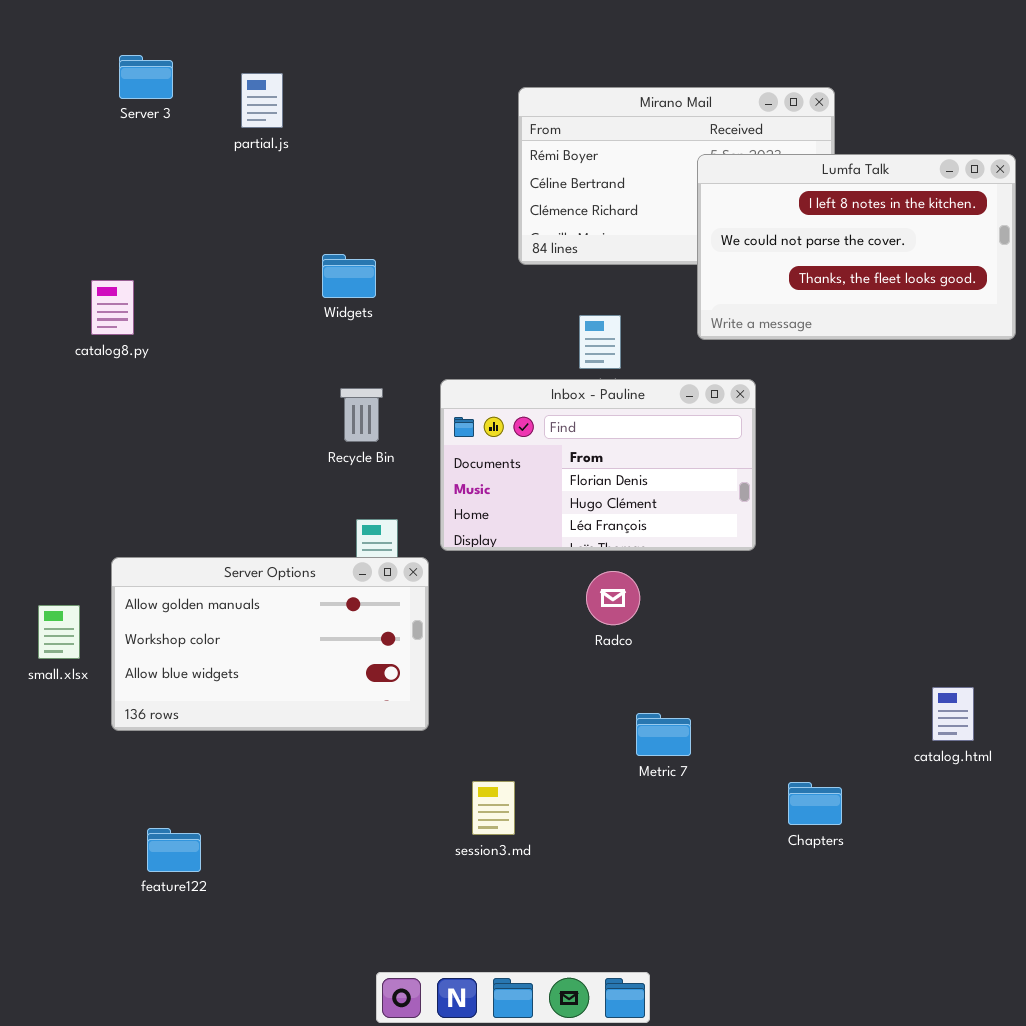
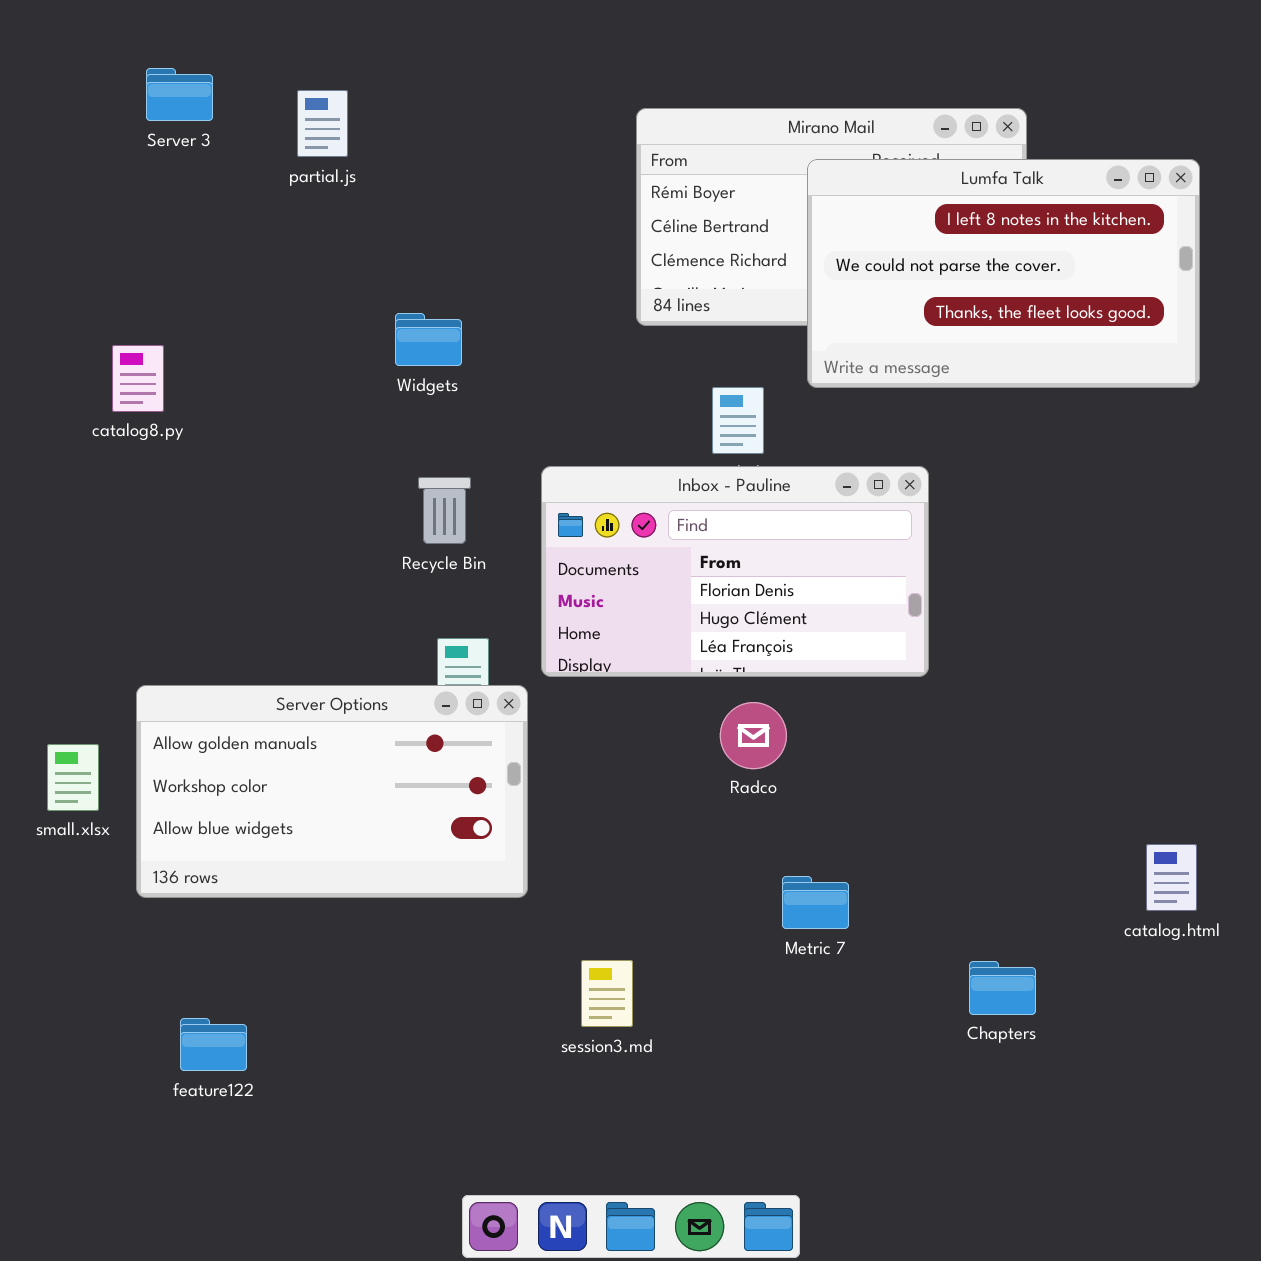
Lumfa Talk: [697,154,1016,340] -> [807,159,1200,388], moved

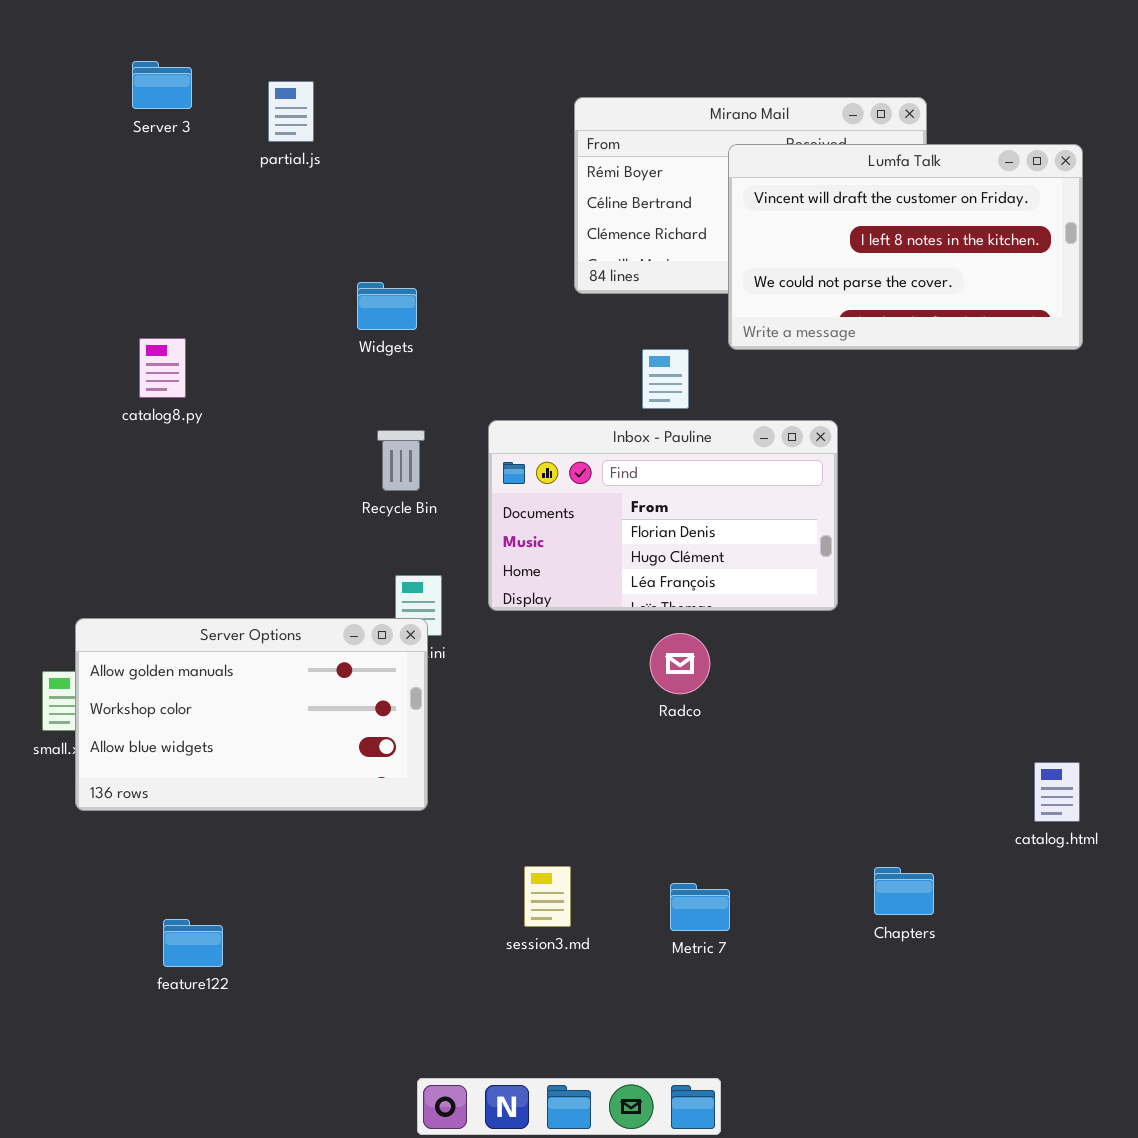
Lumfa Talk: [807,159,1200,388] -> [728,144,1083,350], scrolled up 1 row
catalog8.py: [112,345,164,412] -> [139,338,186,398], moved
Server Options: [136,685,528,898] -> [75,618,428,811], moved
Metric 7: [782,876,849,929] -> [670,883,730,931], moved

